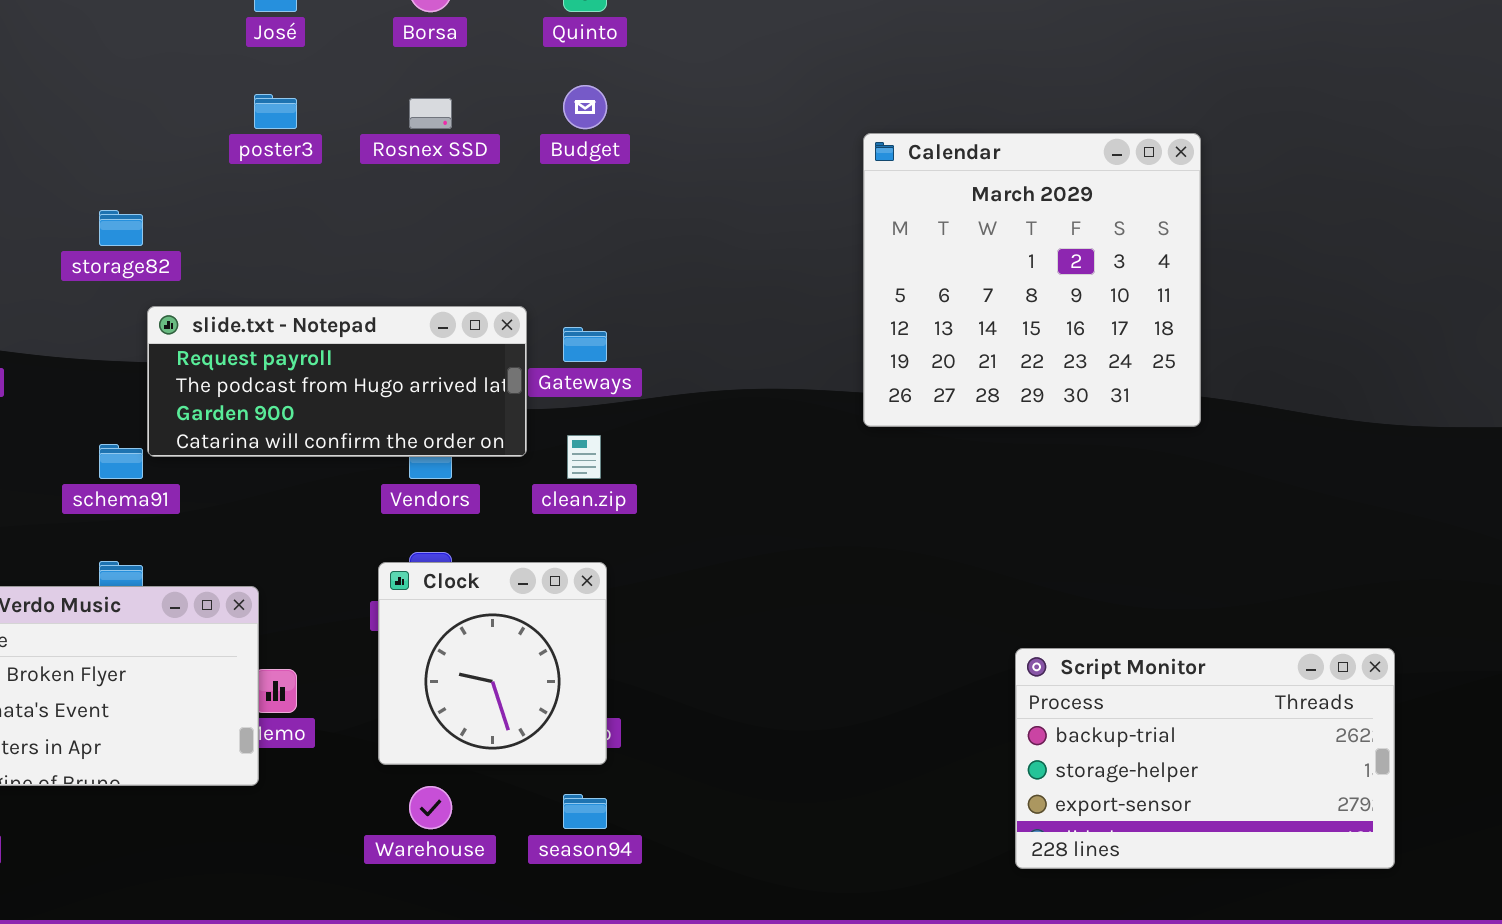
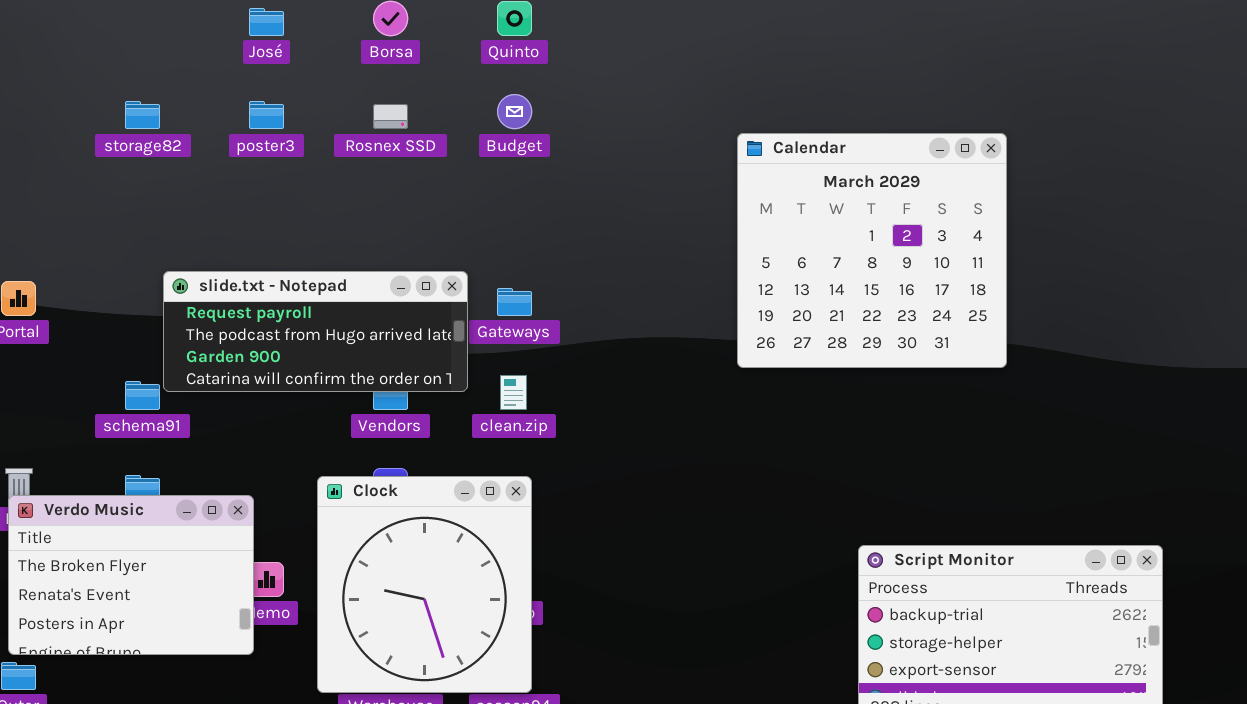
storage82: [99,210,143,246] -> [125,101,160,129], moved
Clock: [378,562,607,765] -> [317,476,532,693], resized

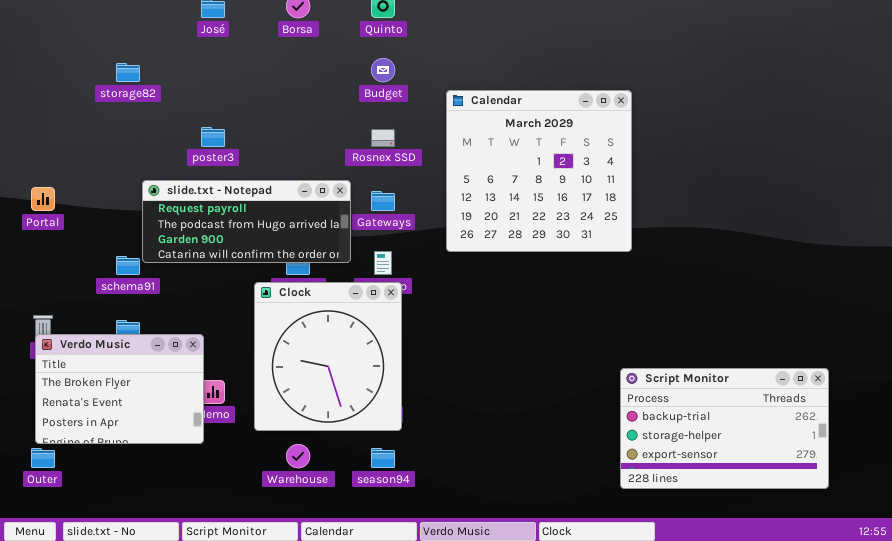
poster3: [249,101,284,129] -> [201,127,225,147], moved
Rosnex SSD: [373,104,408,129] -> [371,129,395,147], moved
Calendar: [737,133,1007,368] -> [446,90,632,252], moved
Clock: [317,476,532,693] -> [254,282,402,431], moved

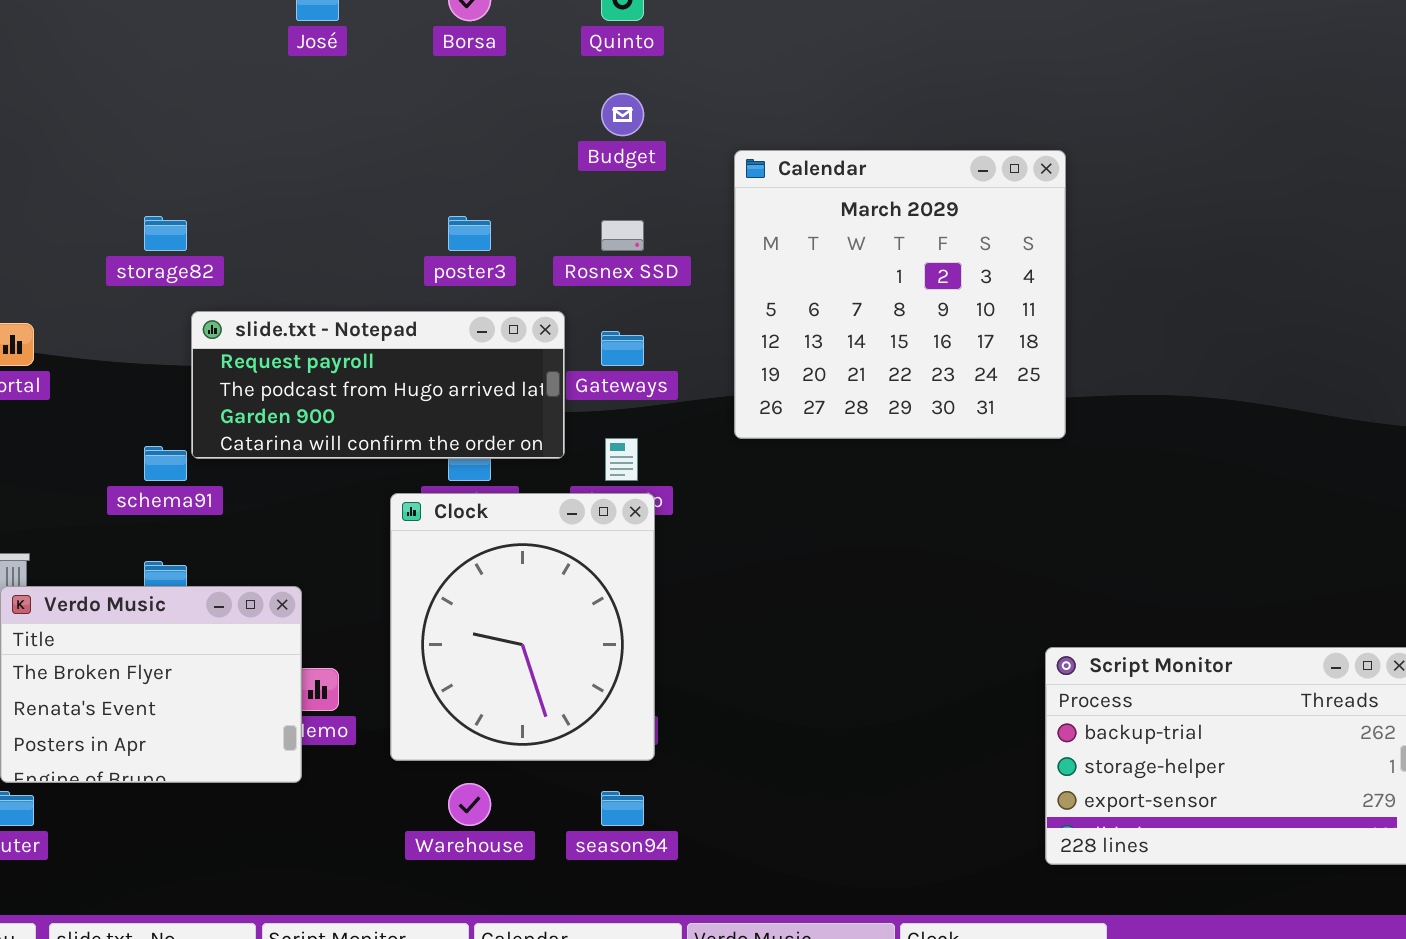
storage82: [116,63,140,82] -> [144,216,187,251], moved
poster3: [201,127,225,147] -> [448,216,491,251], moved

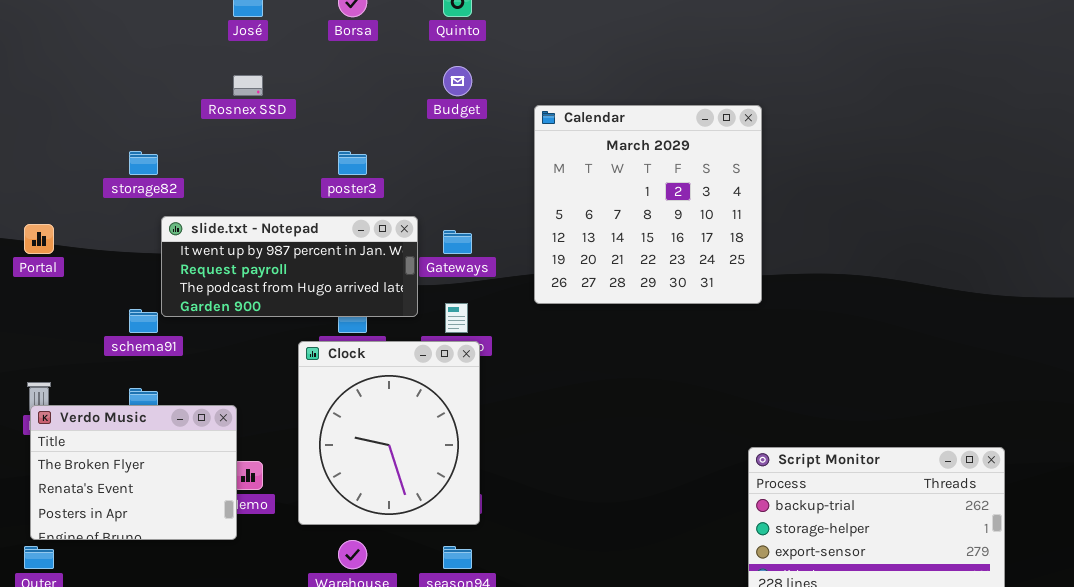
Rosnex SSD: [601,220,644,251] -> [233,75,263,96], moved
slide.txt - Notepad: [191,311,565,459] -> [161,216,418,317], scrolled up 1 row

